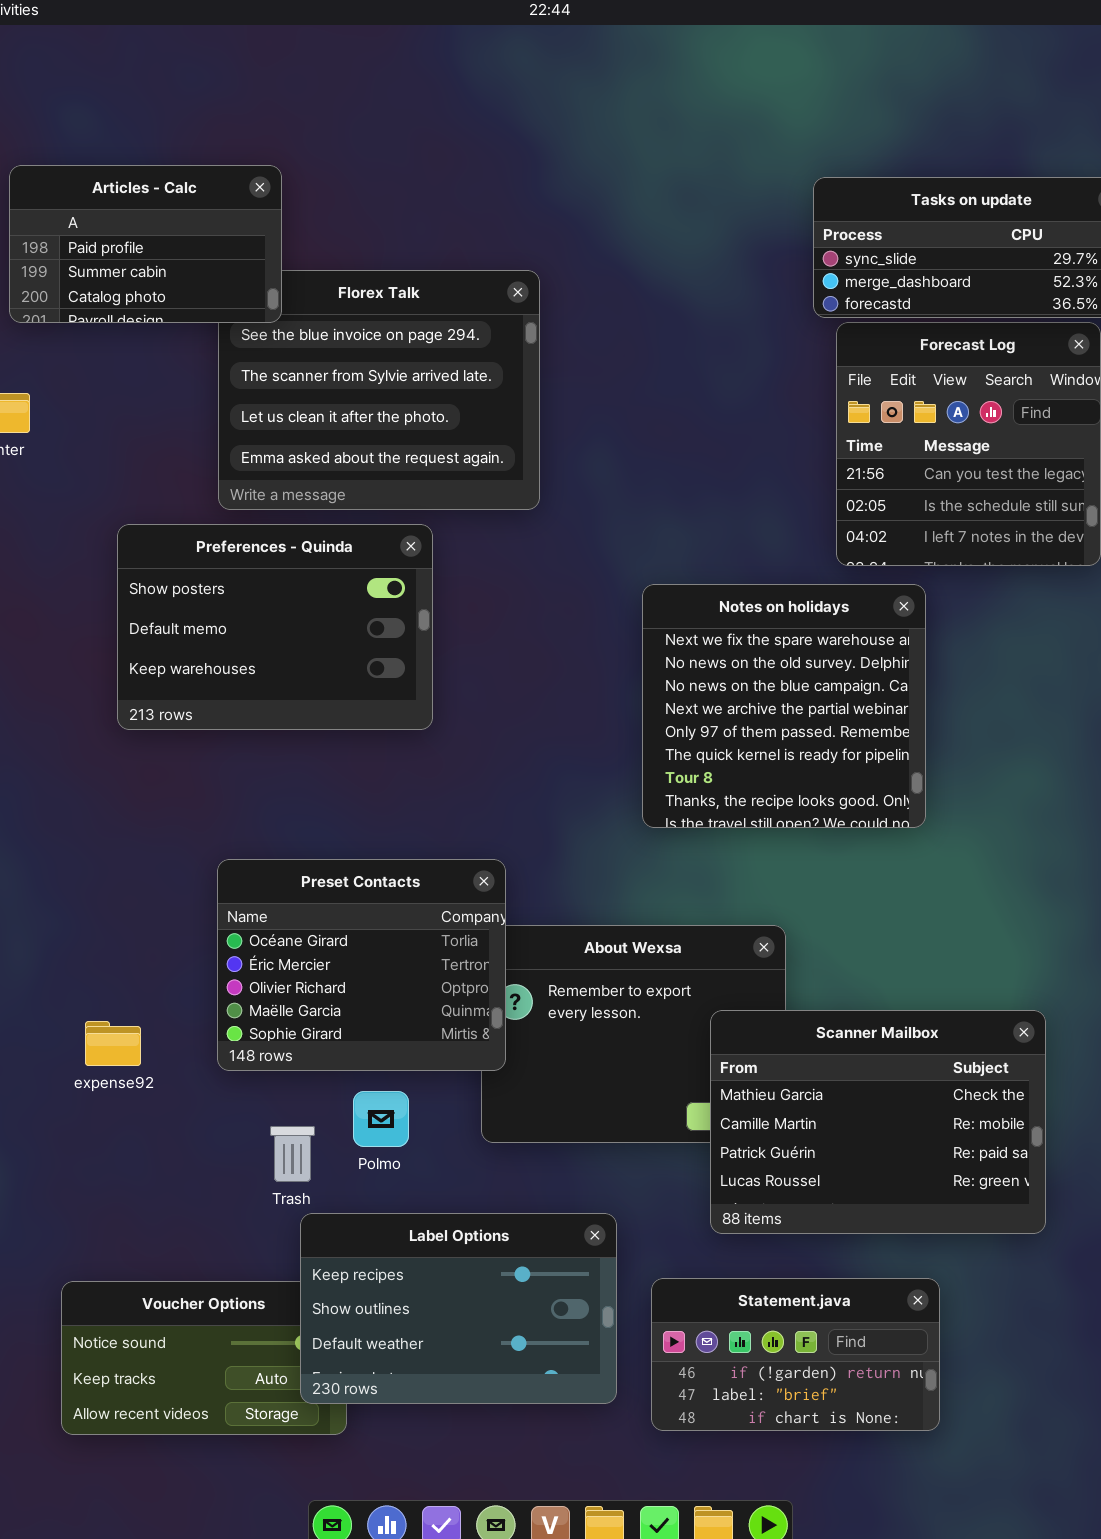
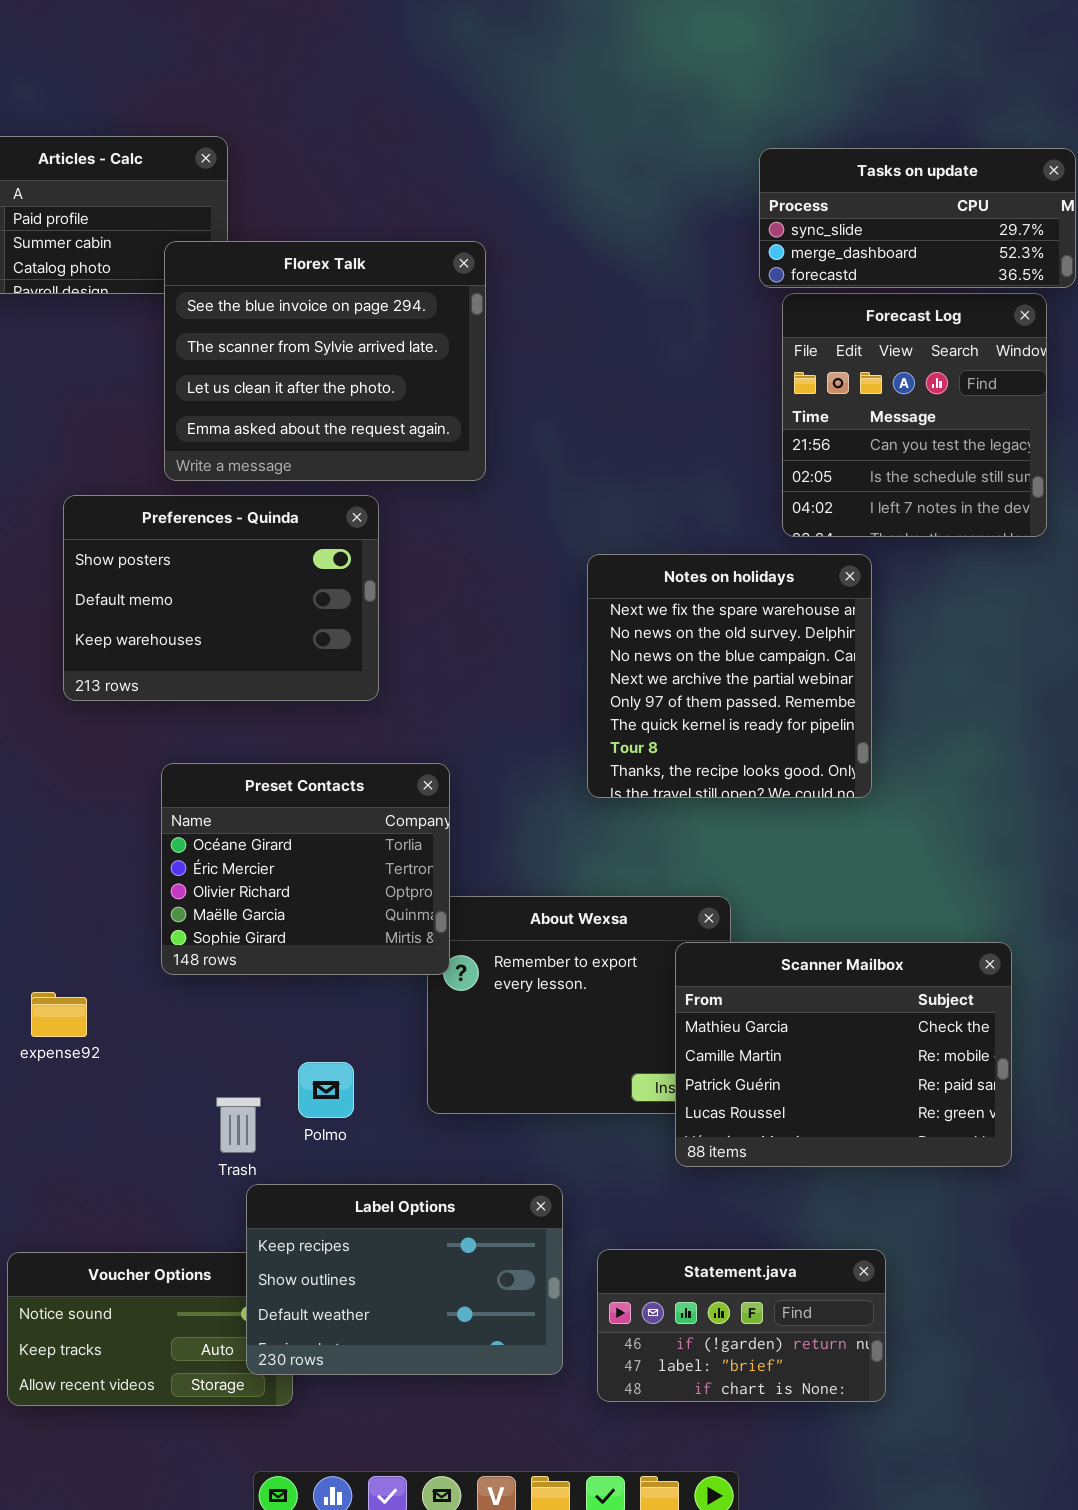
Florex Talk: [218,270,540,510] -> [164,241,486,481], raised
Preset Contacts: [217,859,506,1071] -> [161,763,450,975], moved
Scanner Mailbox: [710,1010,1046,1234] -> [675,942,1012,1167], moved

